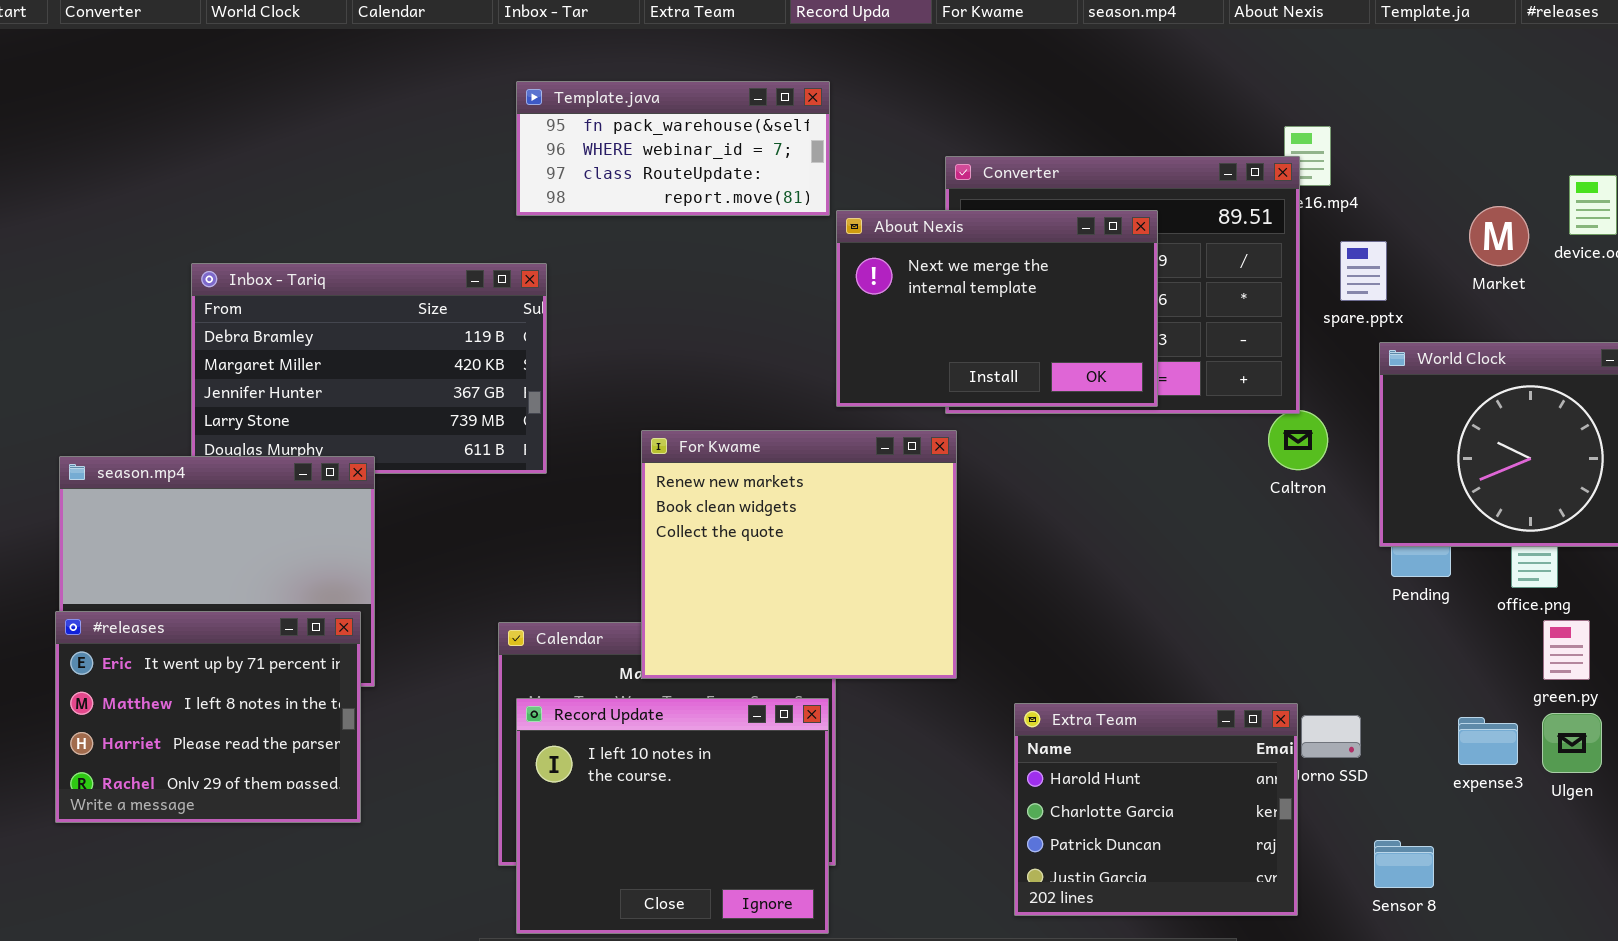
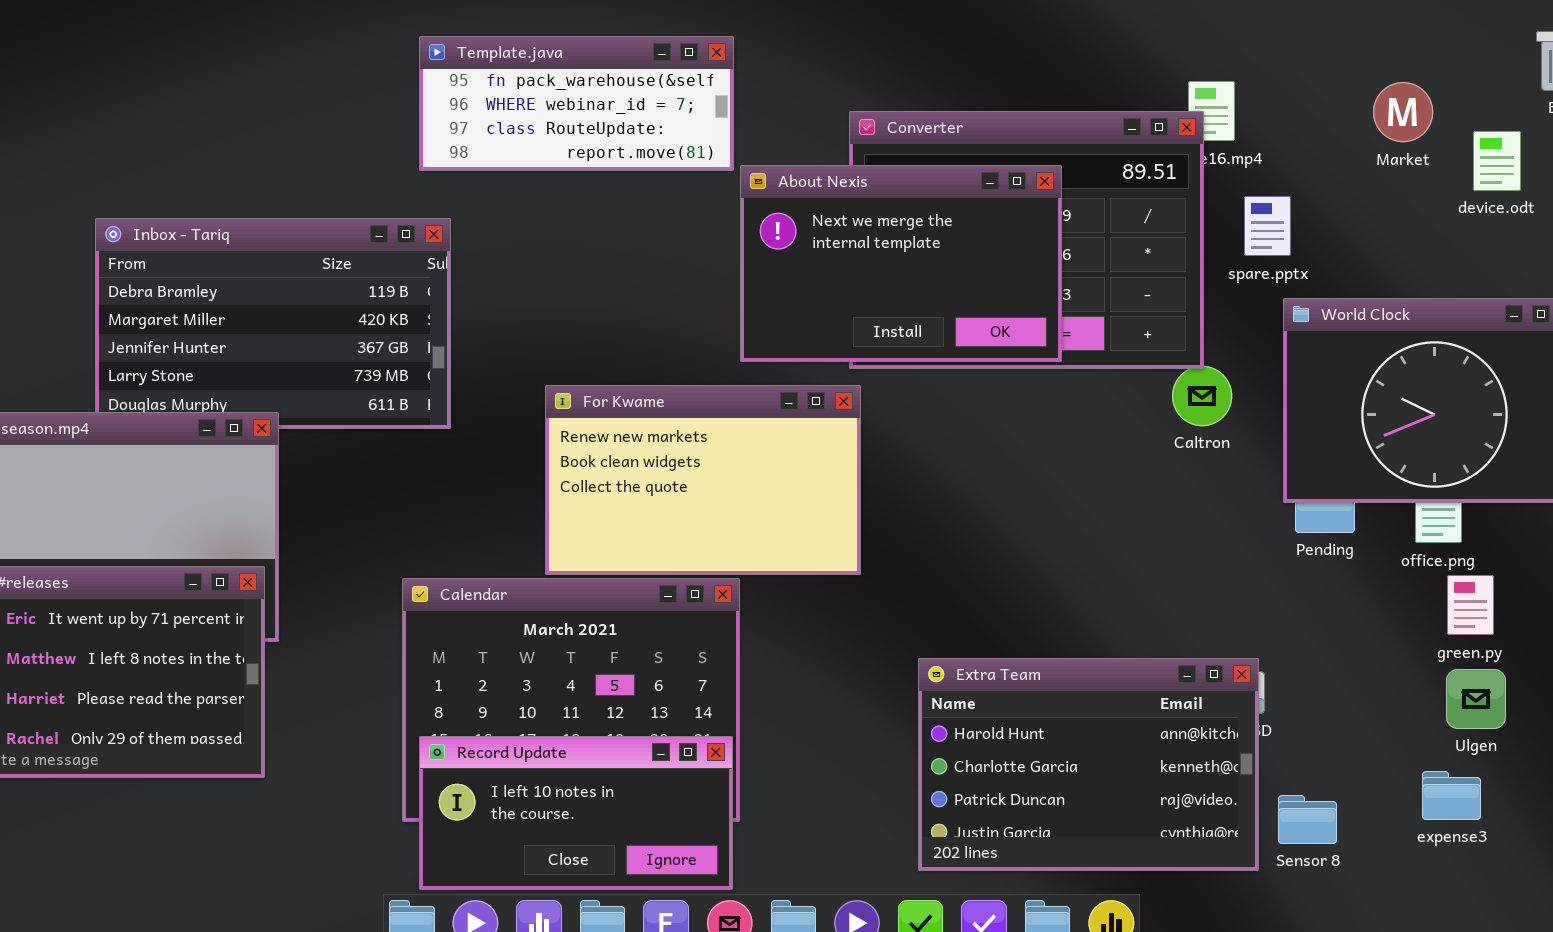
Market: [1469,206,1529,266] -> [1373,82,1433,142], moved
For Kwame: [641,430,957,679] -> [545,385,861,575], resized
Record Update: [516,698,829,934] -> [419,736,733,890], resized
Extra Team: [1014,703,1298,916] -> [918,658,1259,871], resized
expense3: [1458,717,1518,765] -> [1422,771,1481,820], moved

